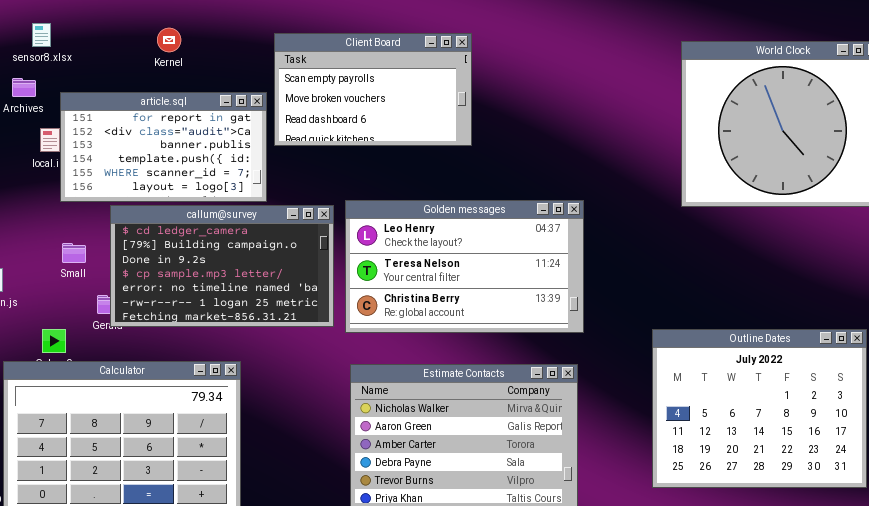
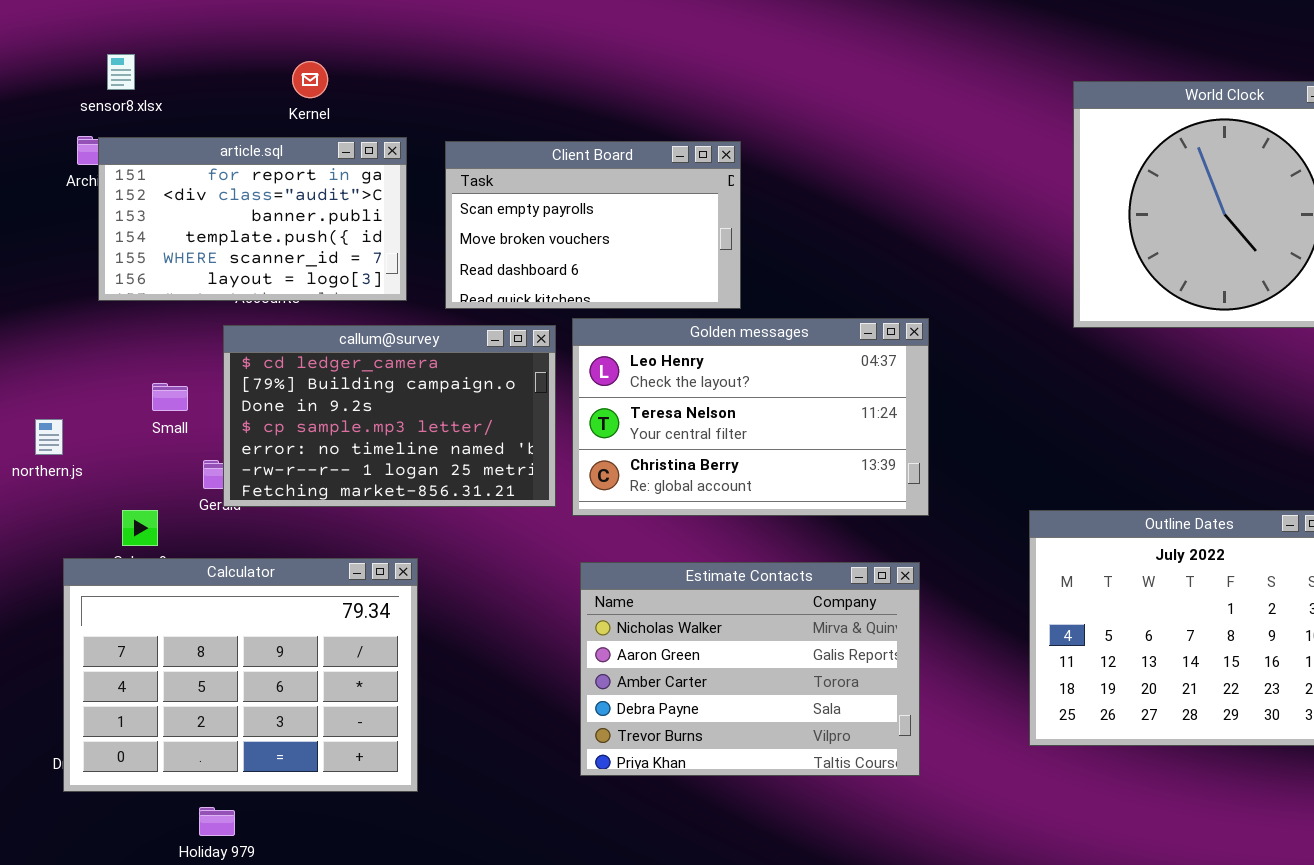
Client Board: [274,33,472,146] -> [445,141,741,309], moved
article.sql: [60,92,267,202] -> [98,137,407,301], moved

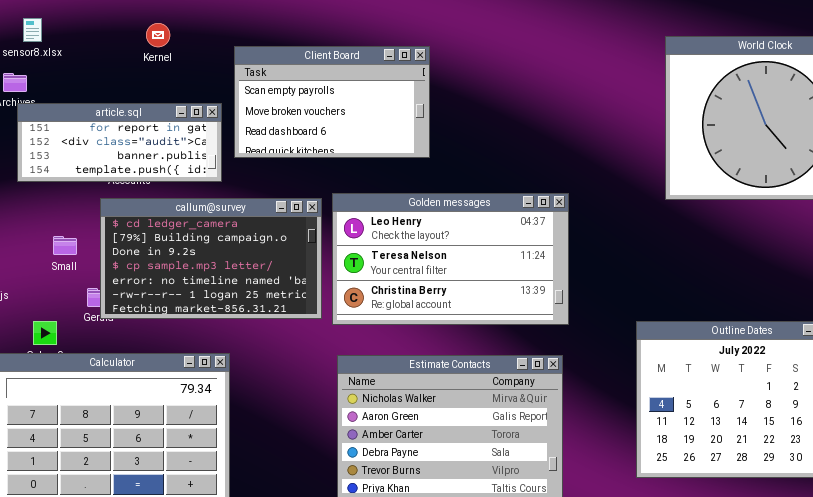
article.sql: [98,137,407,301] -> [17,103,222,182], resized
Client Board: [445,141,741,309] -> [234,46,430,158], moved

